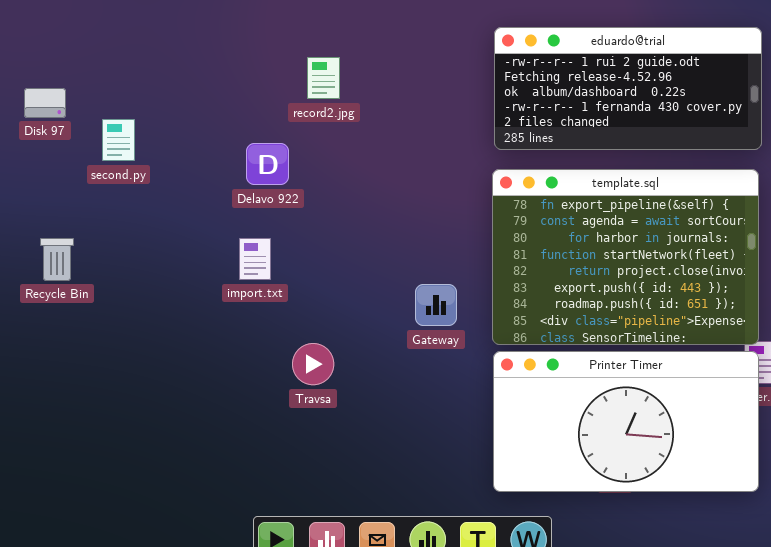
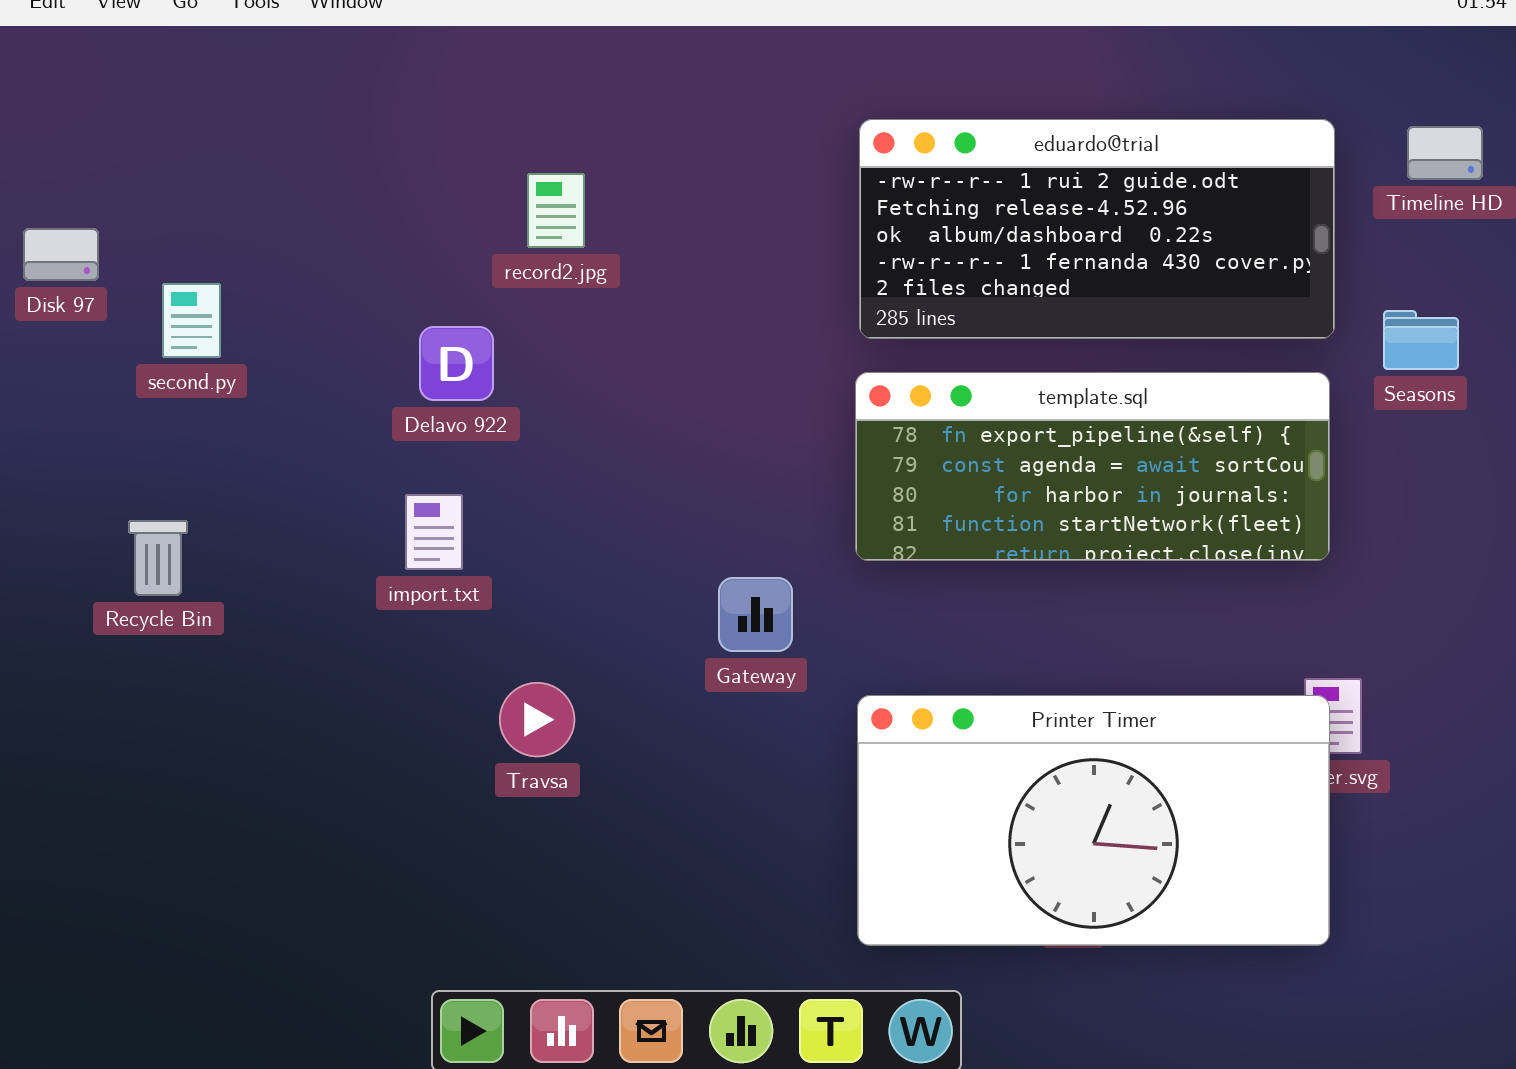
template.sql: [492,169,759,345] -> [855,372,1330,561], resized
Recycle Bin: [40,238,74,281] -> [128,520,188,596], moved

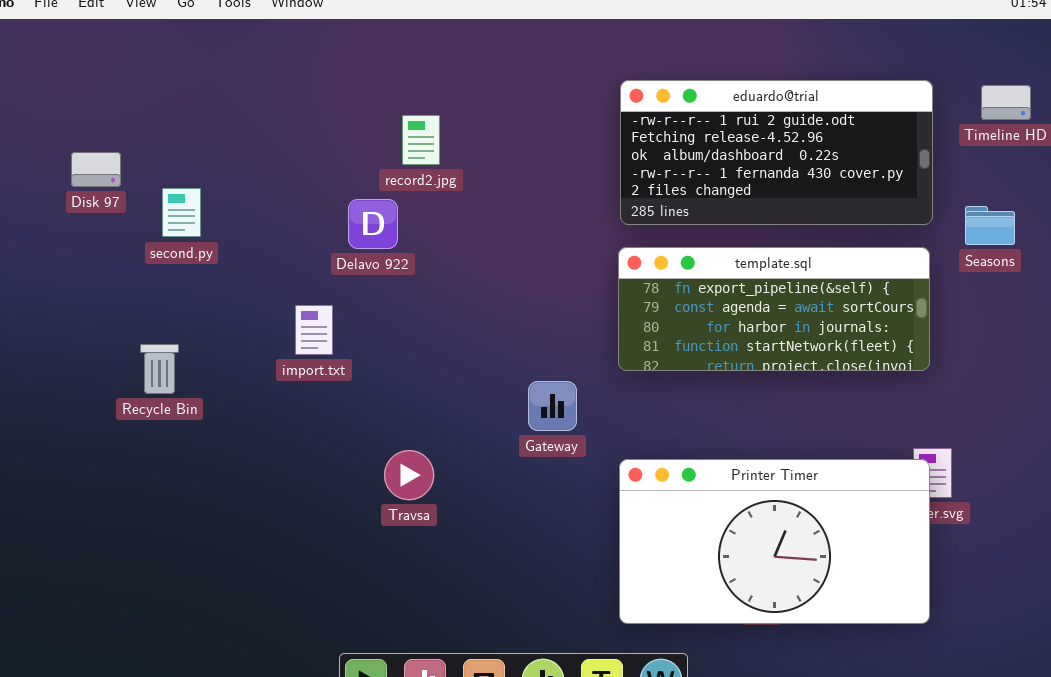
Delavo 922: [419,326,494,401] -> [348,199,398,249], moved
import.txt: [405,494,463,570] -> [295,305,333,355], moved

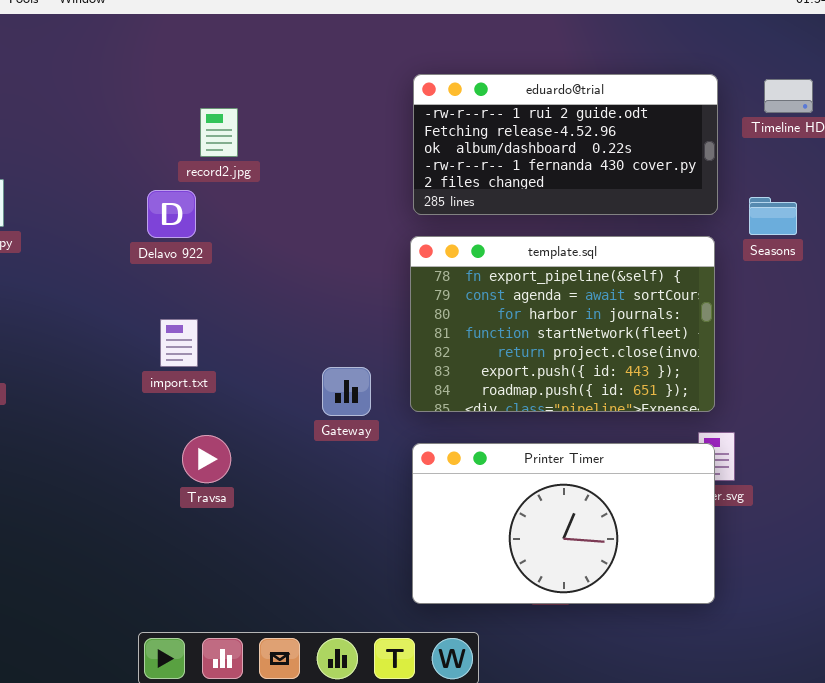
template.sql: [618,247,930,371] -> [410,236,715,412], resized
import.txt: [295,305,333,355] -> [160,319,198,367], moved

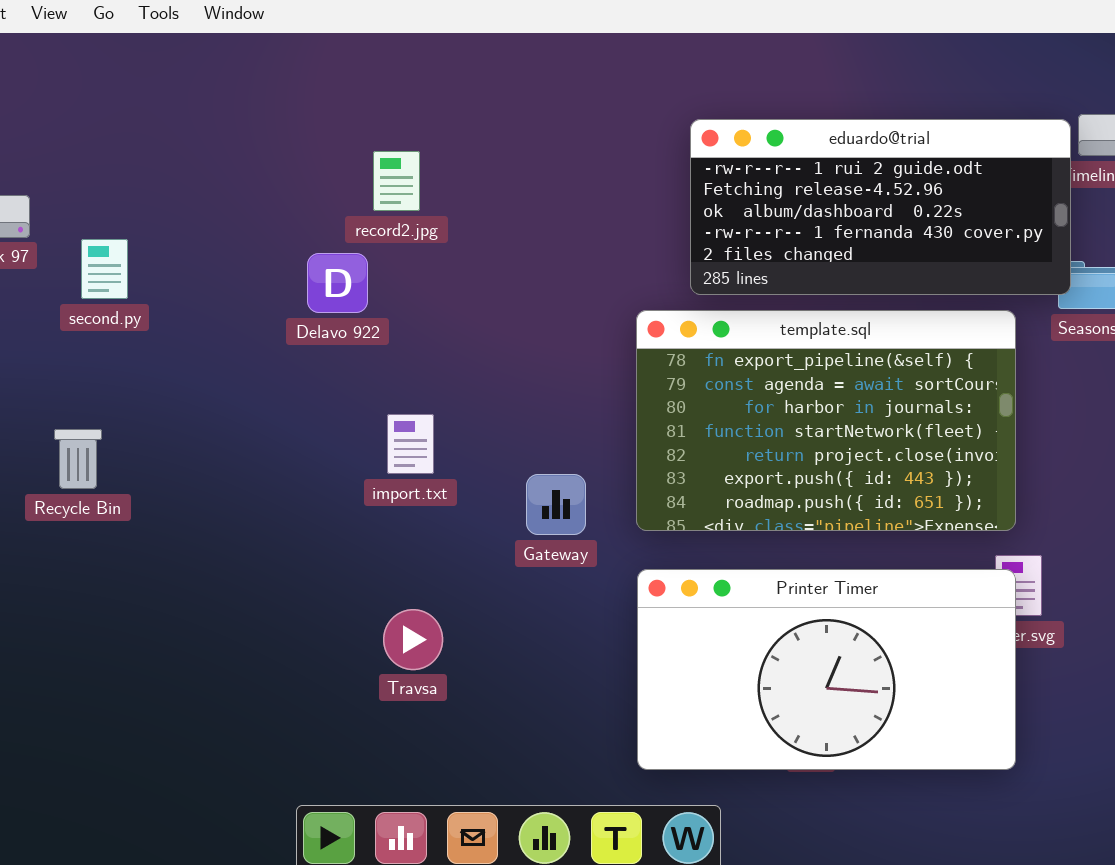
eduardo@trial: [413,74,718,215] -> [690,119,1071,295], moved
import.txt: [160,319,198,367] -> [387,414,434,474], moved
Travsa: [182,435,231,483] -> [383,609,443,670], moved

